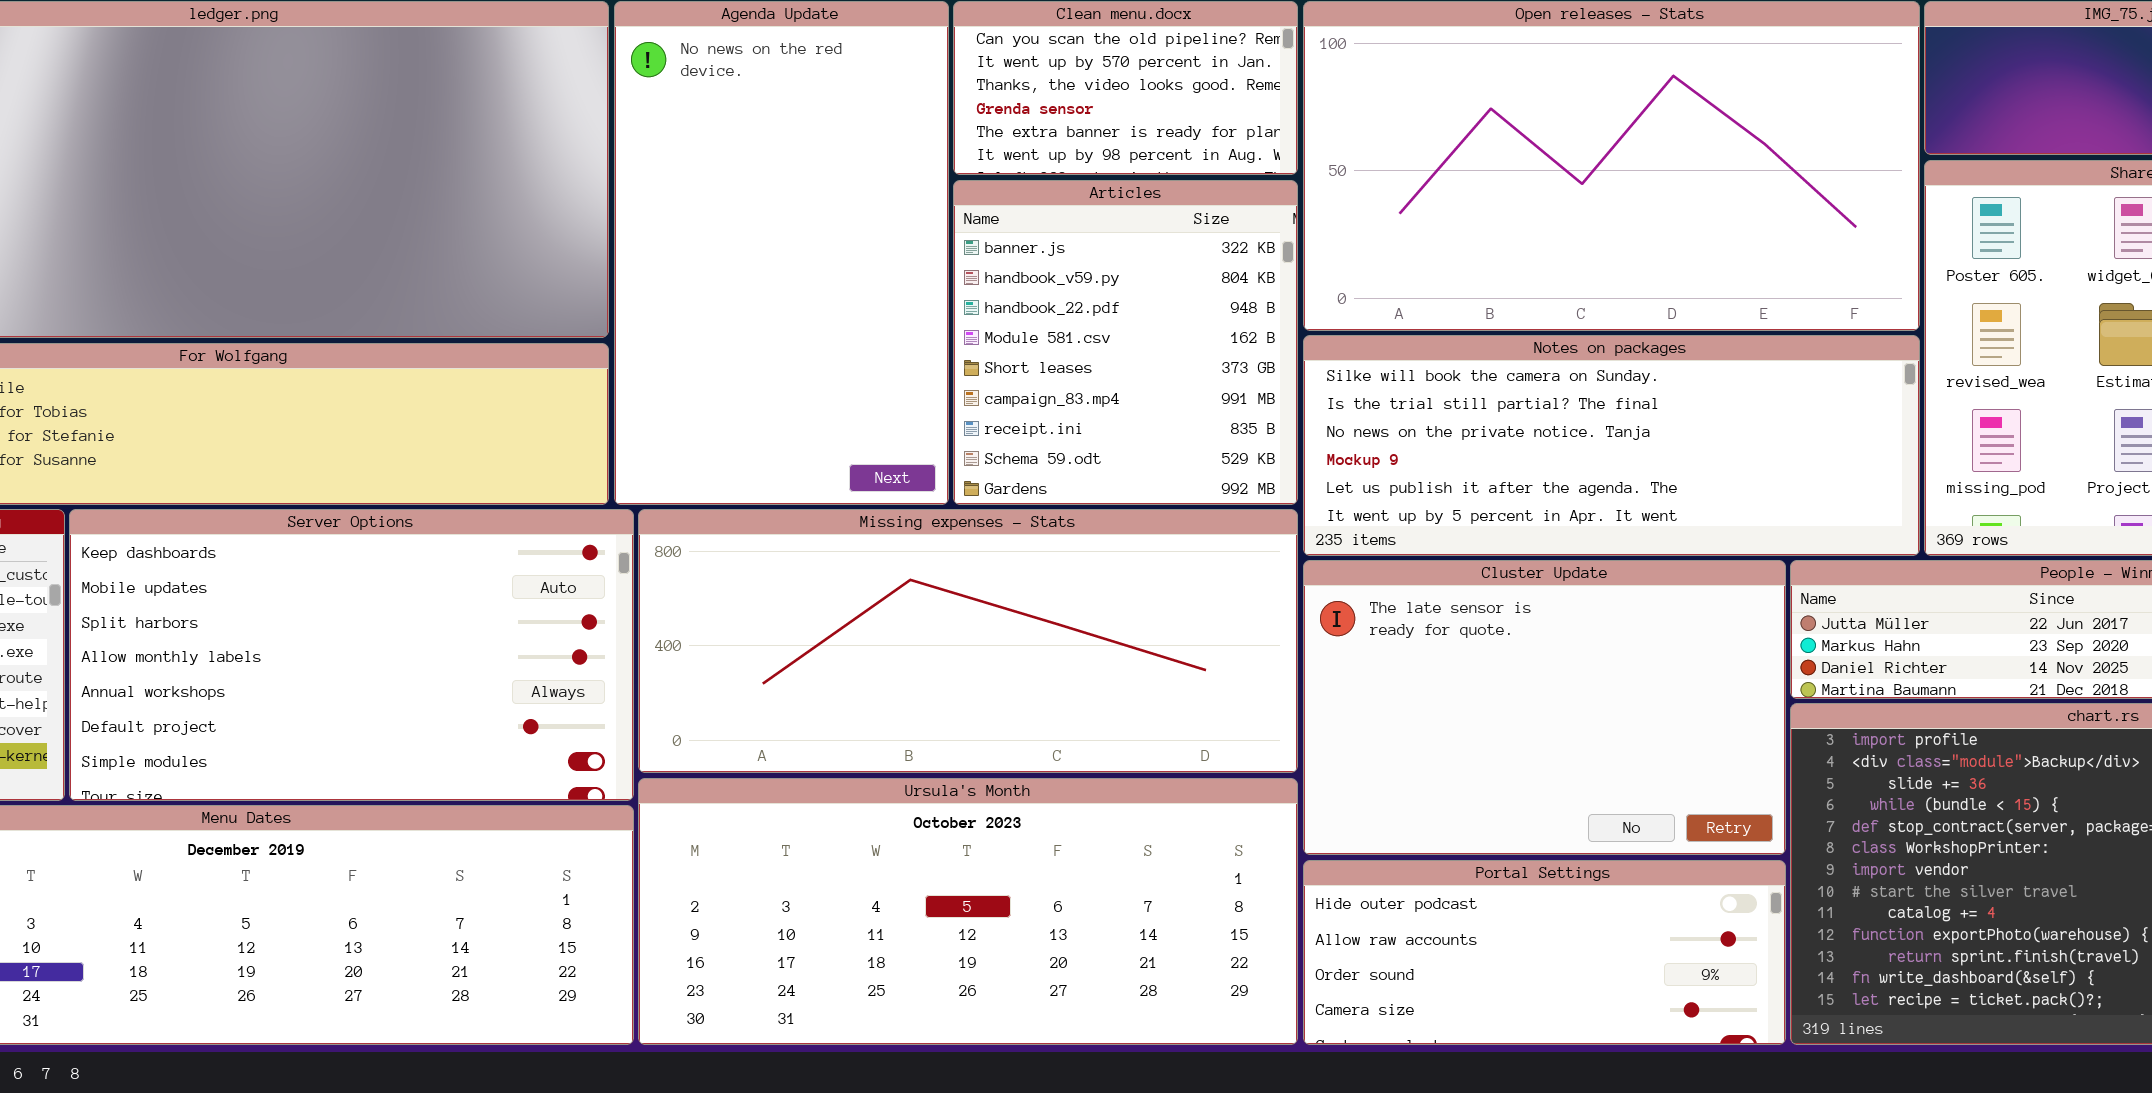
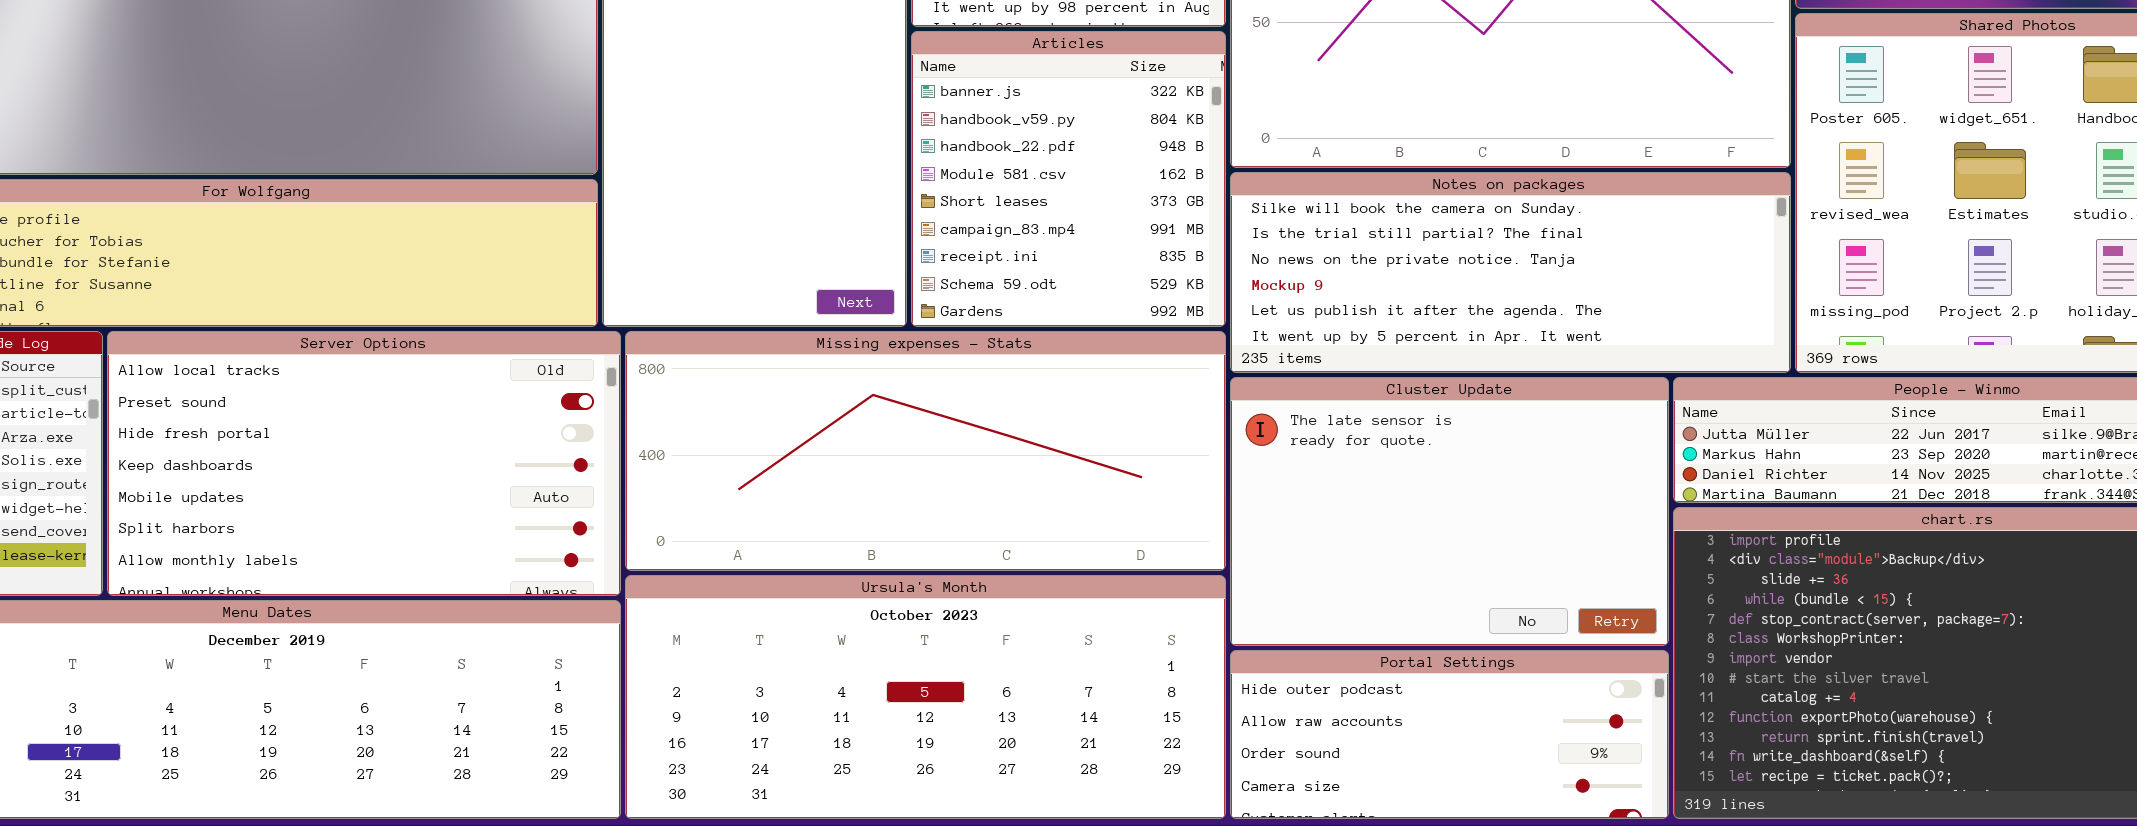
Server Options: [69,509,634,801] -> [107,331,621,596], scrolled up 3 rows

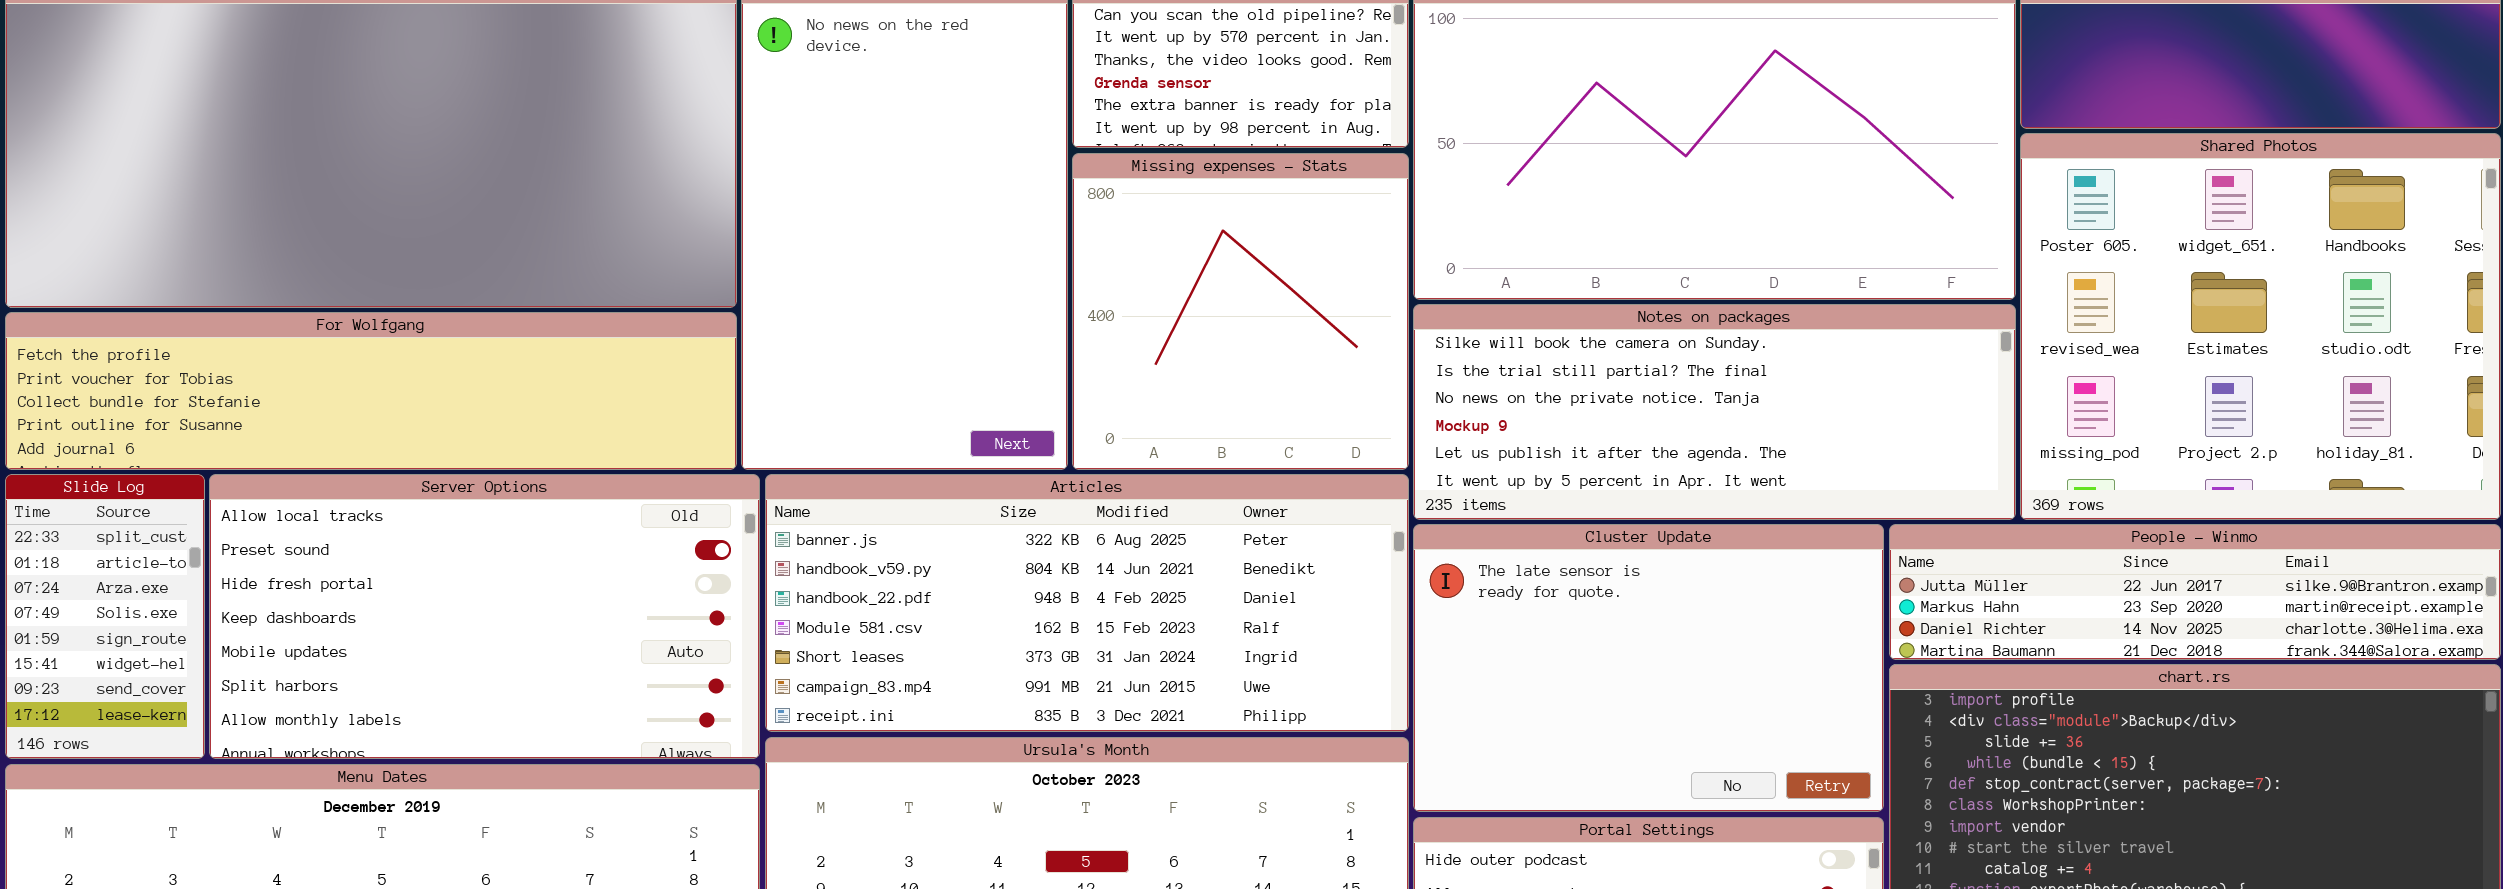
Articles: [911,31,1226,327] -> [765,474,1409,732], moved, resized
Missing expenses - Stats: [625,331,1226,571] -> [1072,153,1409,470], moved, resized

